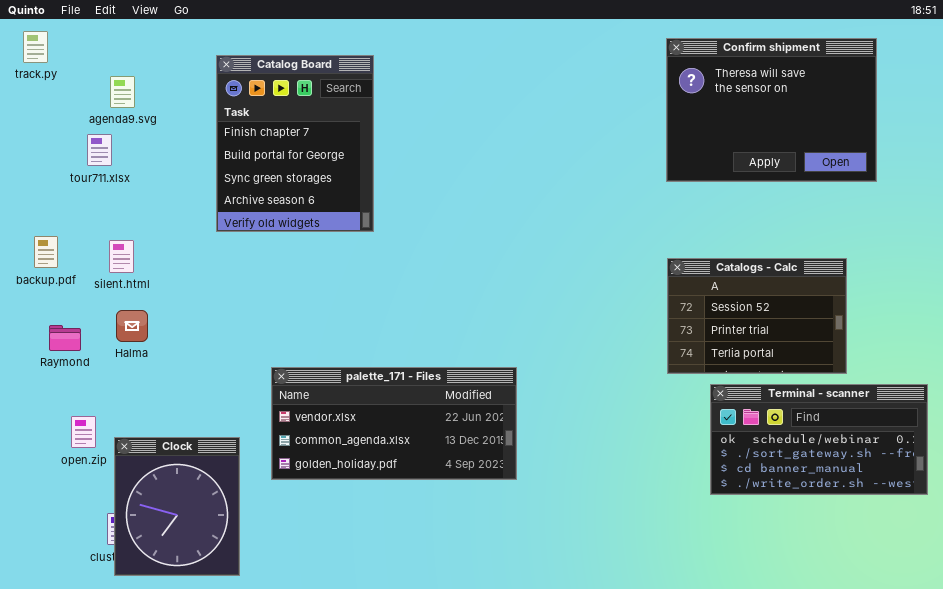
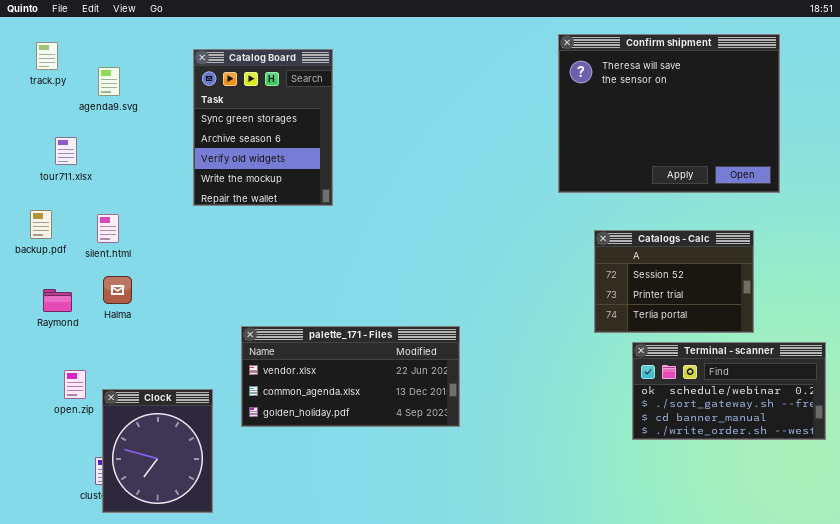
track.py: [23,31,48,63] -> [36,42,58,70], moved
Confirm shipment: [666,38,877,182] -> [558,34,780,193], resized
Catalog Board: [216,55,374,232] -> [193,49,333,206], scrolled down 2 rows
tour711.xlsx: [87,134,112,166] -> [55,137,77,165], moved

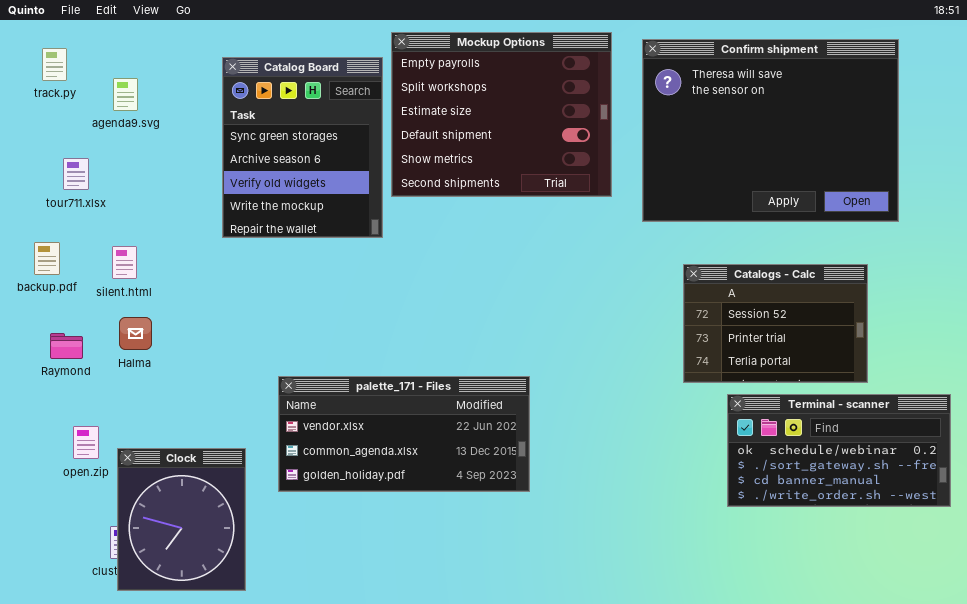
Mockup Options: none -> [391,32,612,197], opened

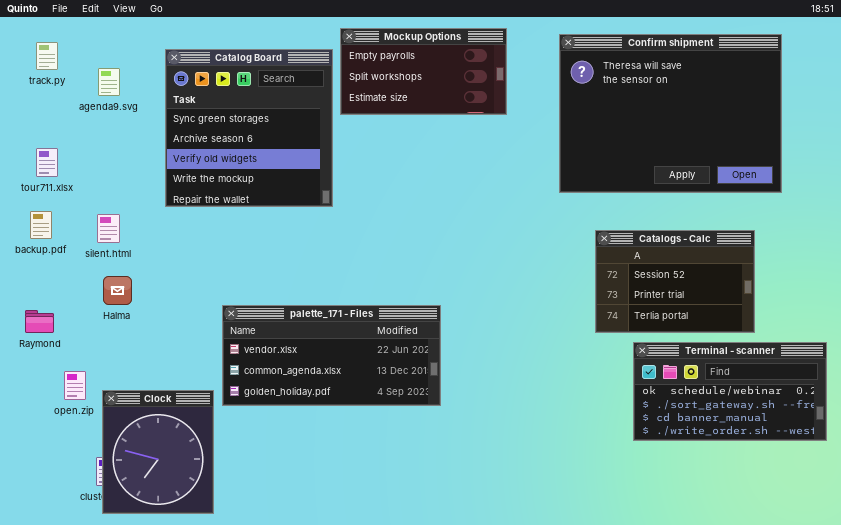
Mockup Options: [391,32,612,197] -> [340,28,507,115], resized
Catalog Board: [222,57,383,238] -> [165,49,333,207], resized
tour711.xlsx: [63,158,89,190] -> [36,148,58,177], moved
Raymond: [50,333,83,359] -> [25,310,54,333], moved
palette_171 - Files: [278,376,530,492] -> [222,305,441,406], moved

